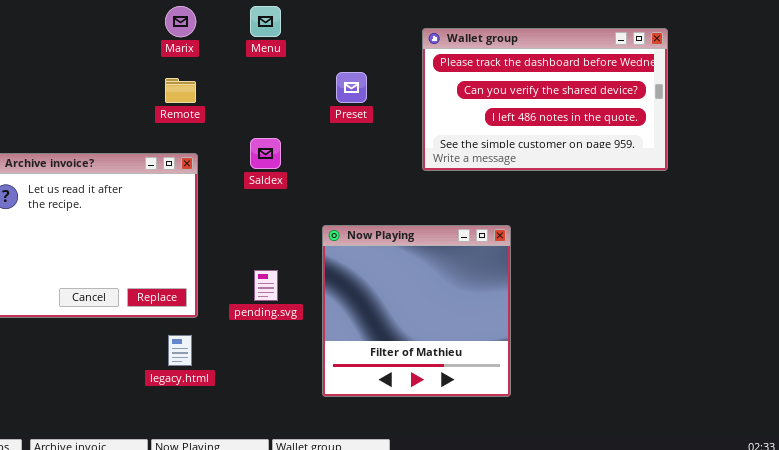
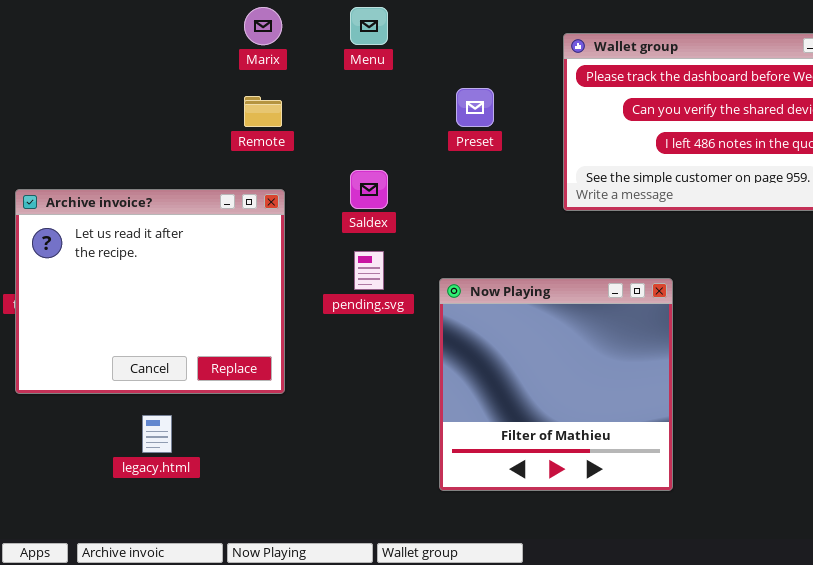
pending.svg: [254,270,278,301] -> [354,251,384,290], moved
legacy.html: [168,335,192,366] -> [142,415,172,453], moved

